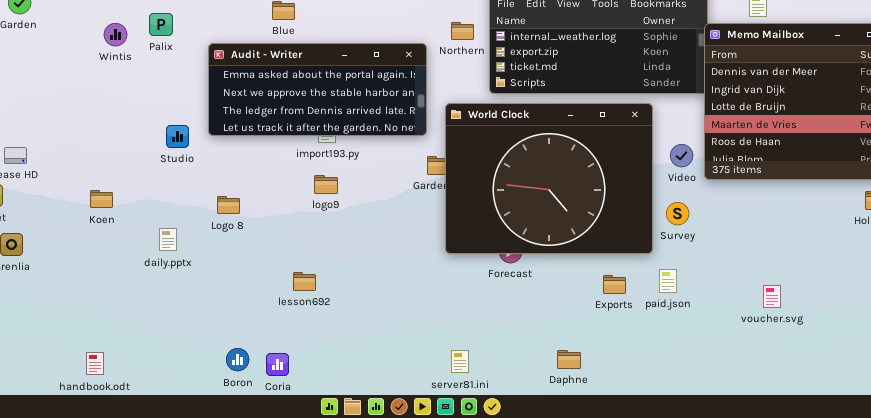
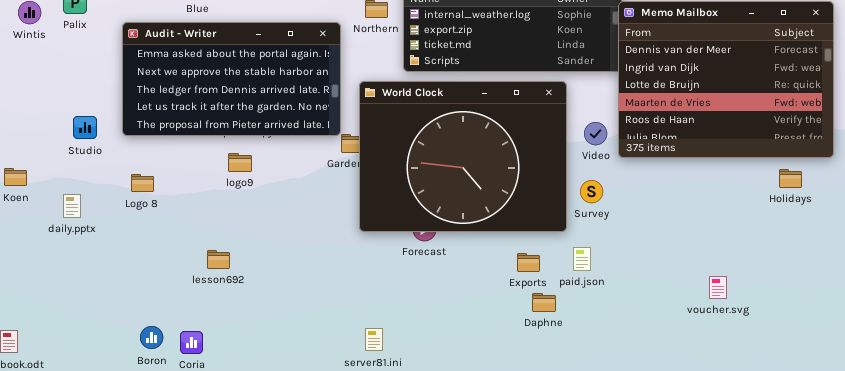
Audit - Writer: [208,43,427,136] -> [122,22,341,136], resized
Studio: [166,125,189,148] -> [73,116,97,139], moved
daily.pptx: [159,228,177,251] -> [63,194,81,218], moved
voucher.svg: [763,285,781,308] -> [709,276,727,299], moved
Daphne: [557,350,581,369] -> [532,293,556,312], moved

